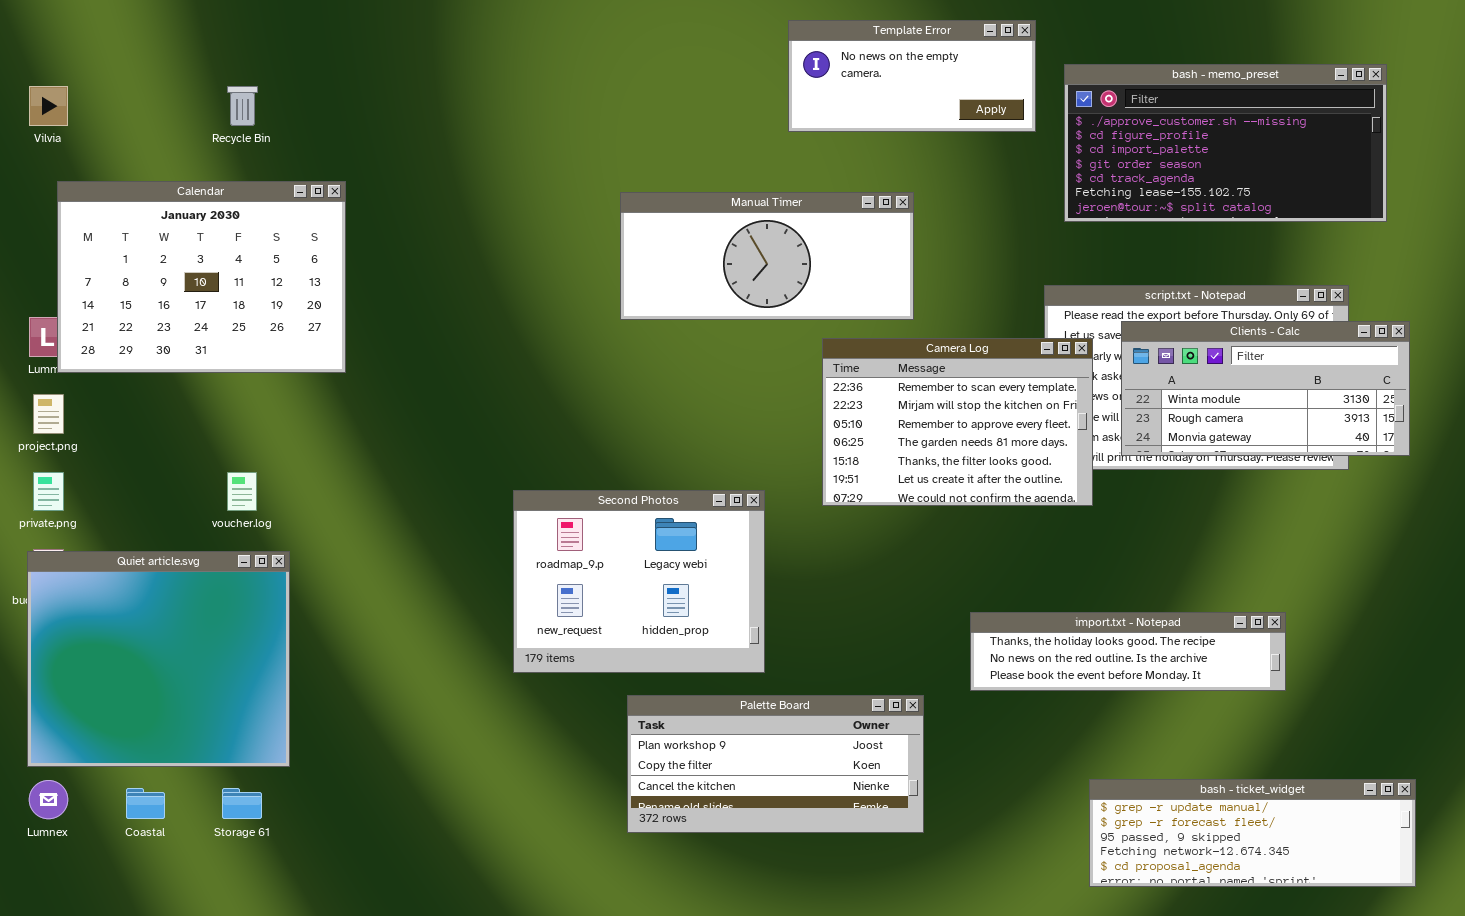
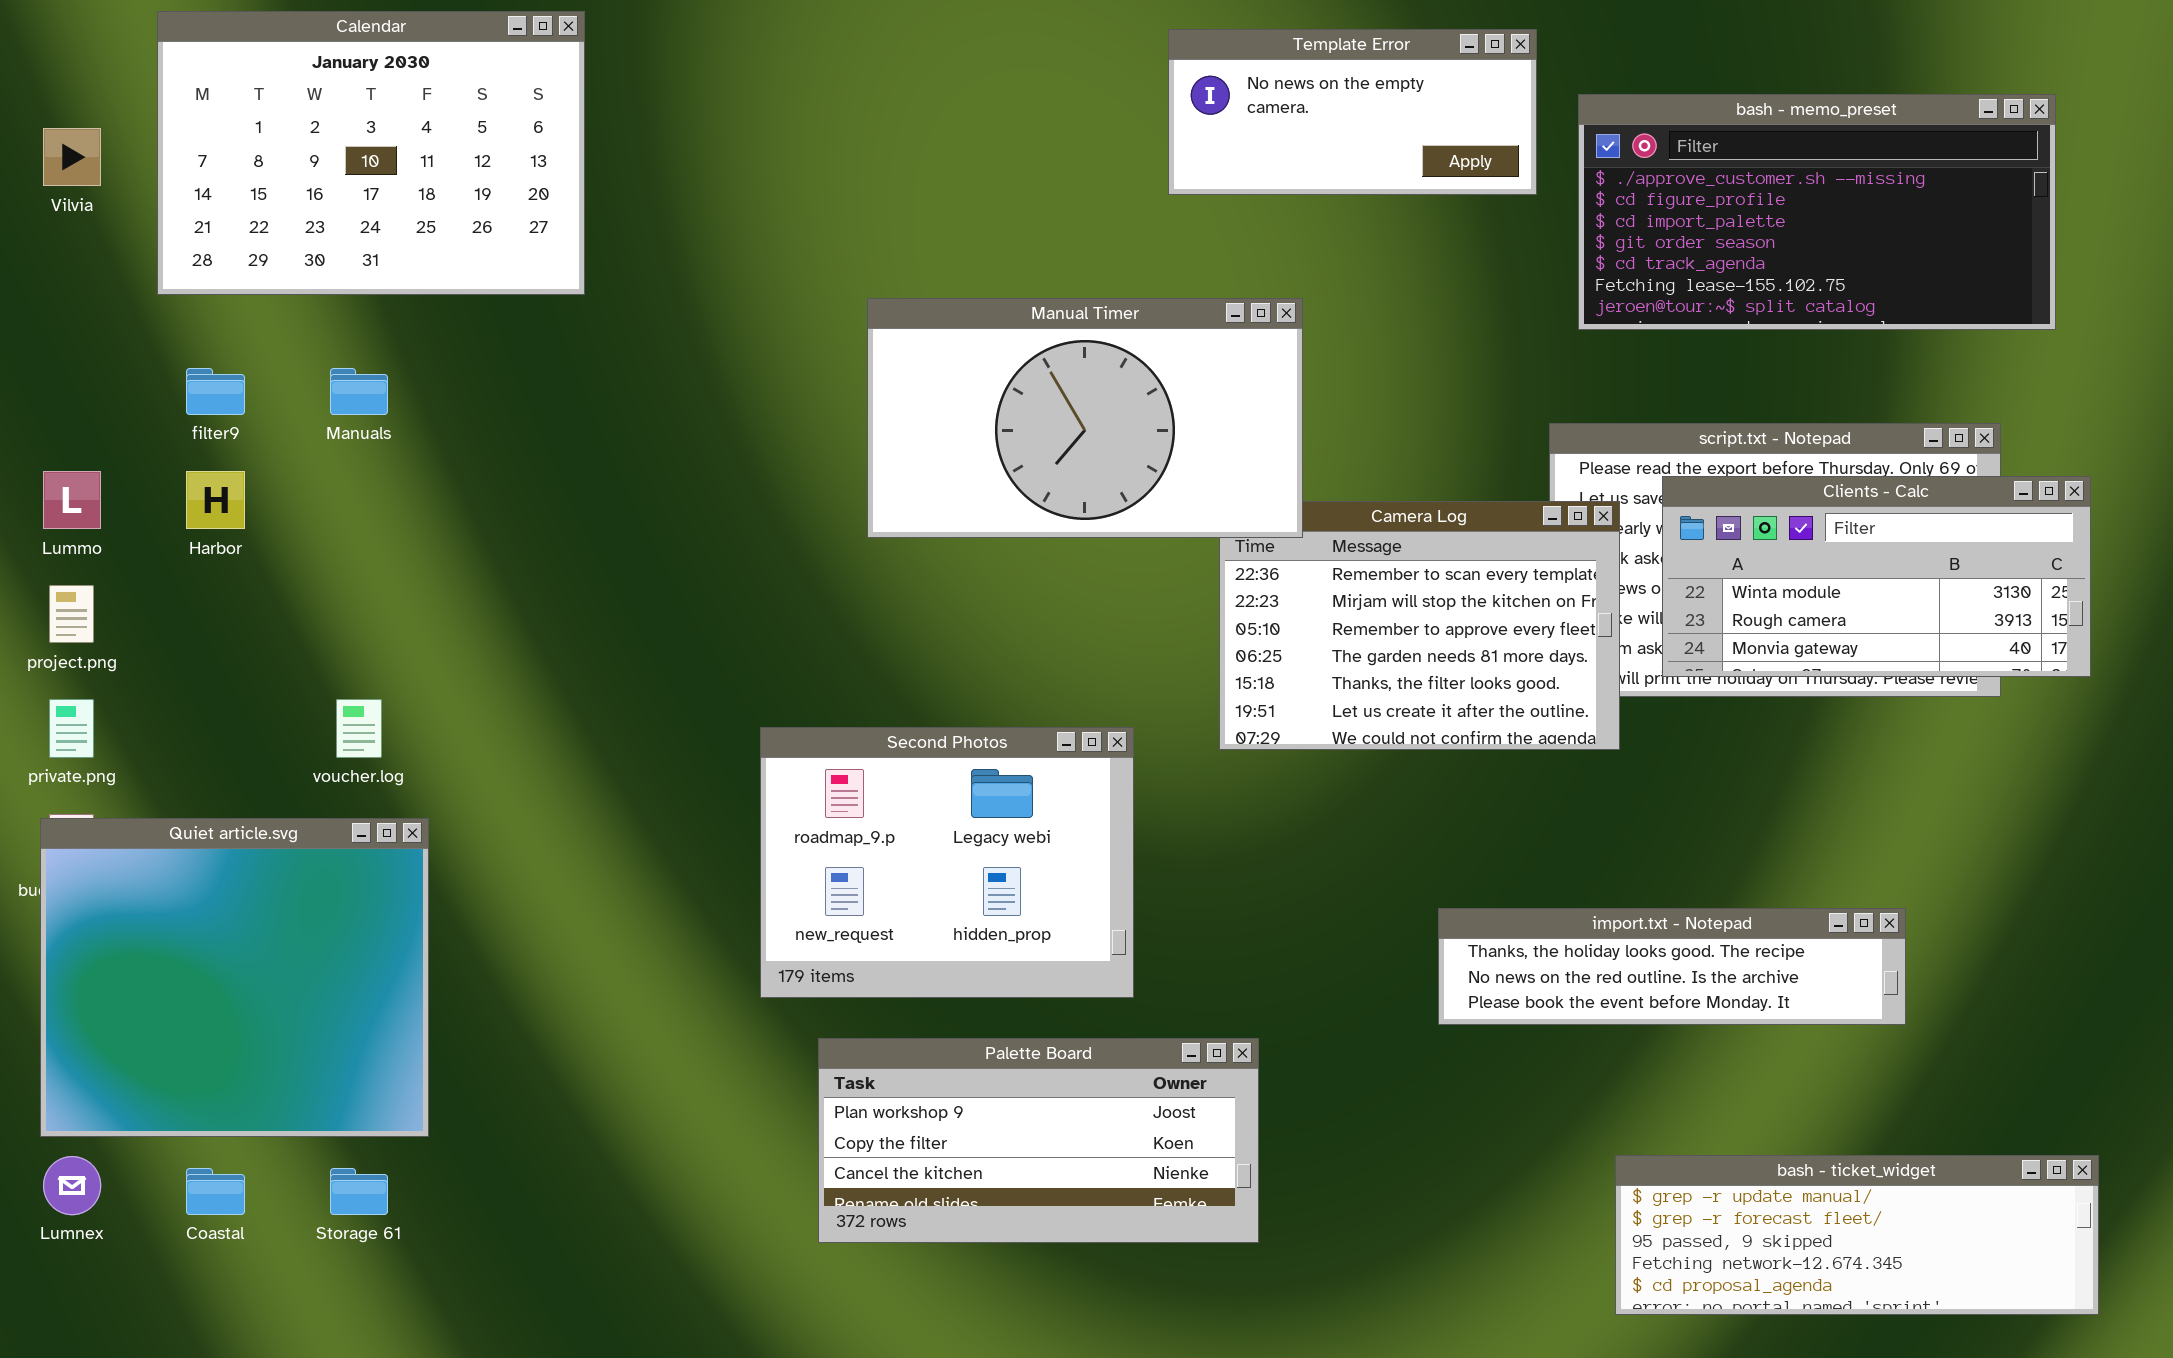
Calendar: [57,181,346,373] -> [157,11,585,295], moved
Manual Timer: [620,192,914,320] -> [867,298,1303,538], moved, resized
Palette Board: [627,695,924,833] -> [818,1038,1259,1243], moved

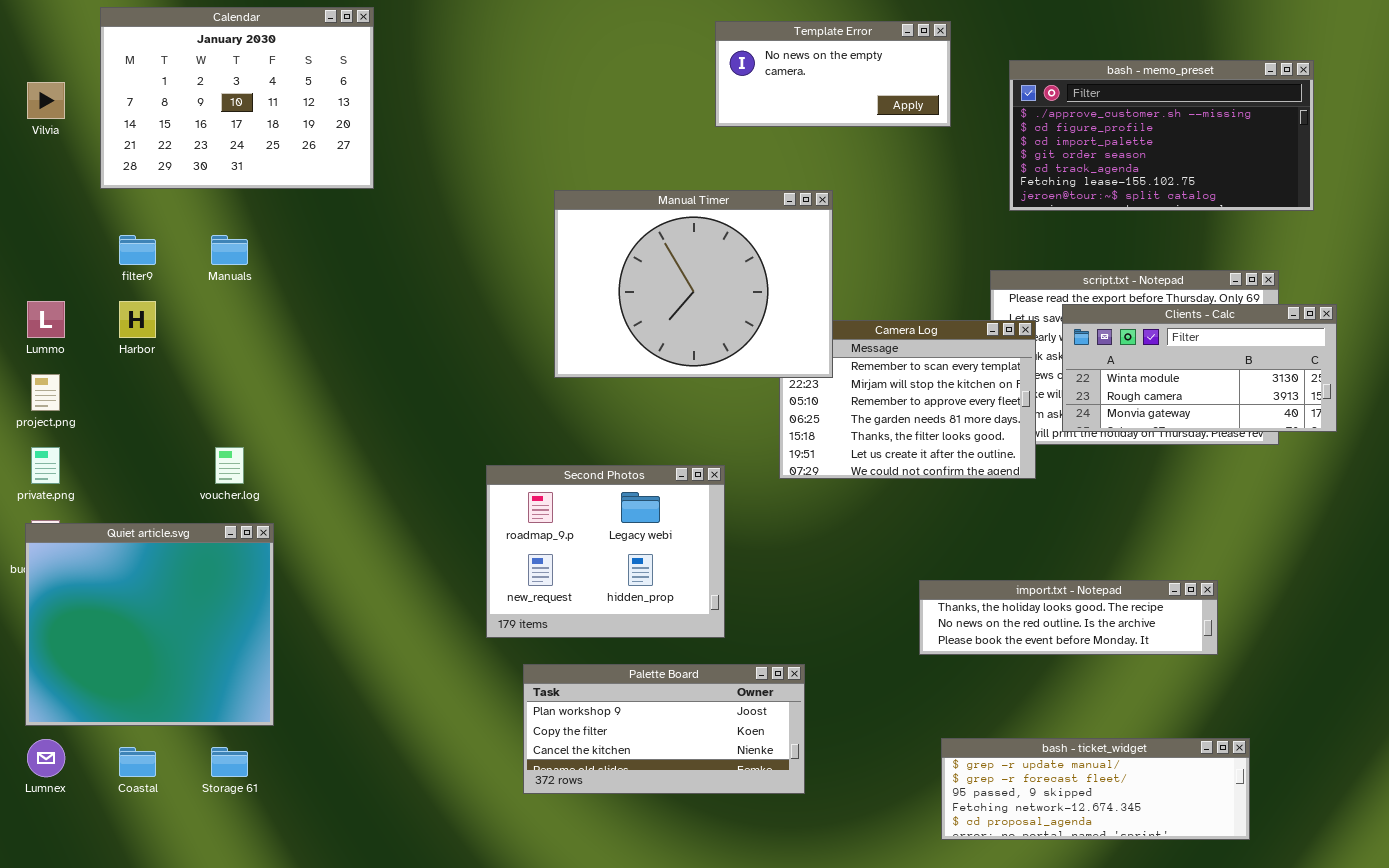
Template Error: [1168,29,1537,195] -> [715,21,951,127], moved
Manual Timer: [867,298,1303,538] -> [554,190,833,378], resized
bash - ticket_widget: [1615,1155,2099,1315] -> [941,738,1250,840], moved

